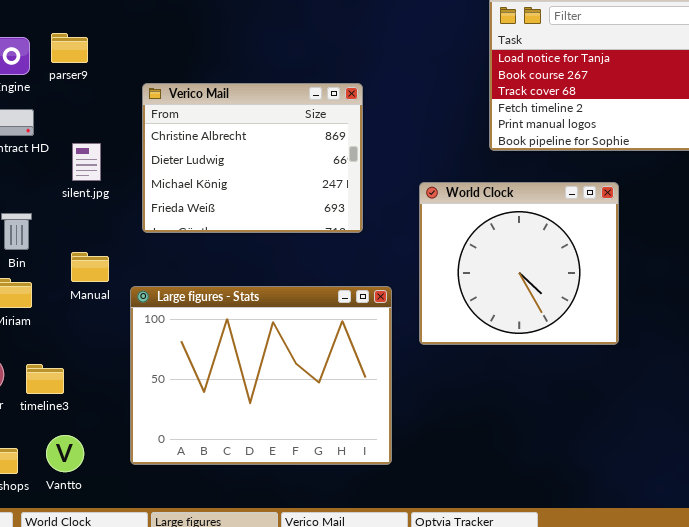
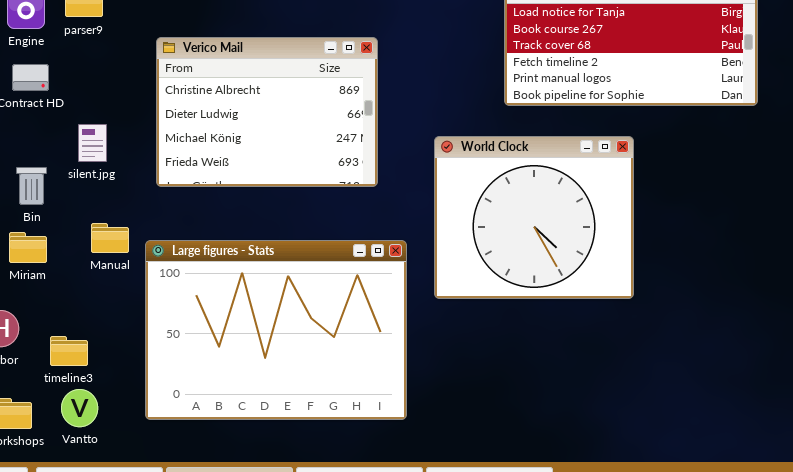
silent.jpg: [72,143,101,181] -> [78,124,107,162], moved
Manual: [71,252,109,282] -> [91,223,129,253], moved
timeline3: [26,364,64,394] -> [50,336,88,366], moved

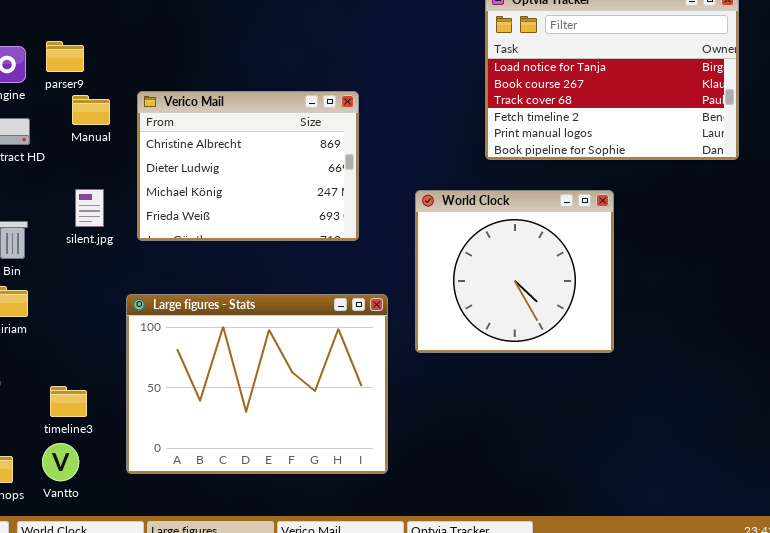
silent.jpg: [78,124,107,162] -> [75,189,104,227], moved
Manual: [91,223,129,253] -> [72,95,110,125], moved
timeline3: [50,336,88,366] -> [50,386,87,417], moved

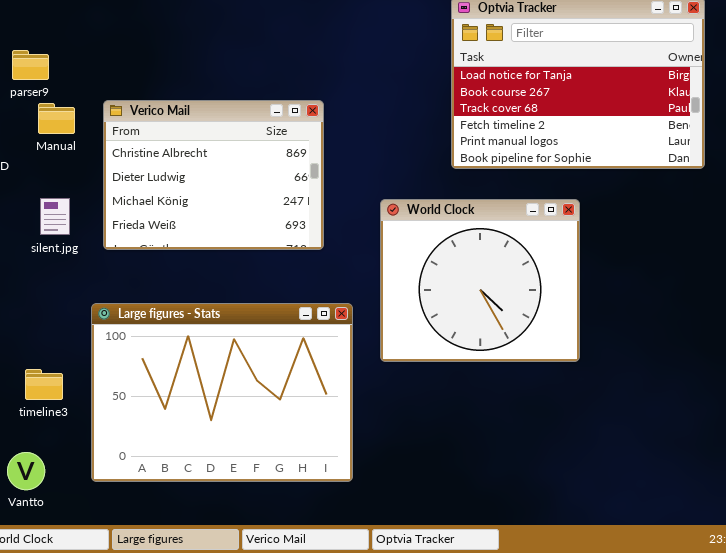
timeline3: [50,386,87,417] -> [25,369,63,400], moved

